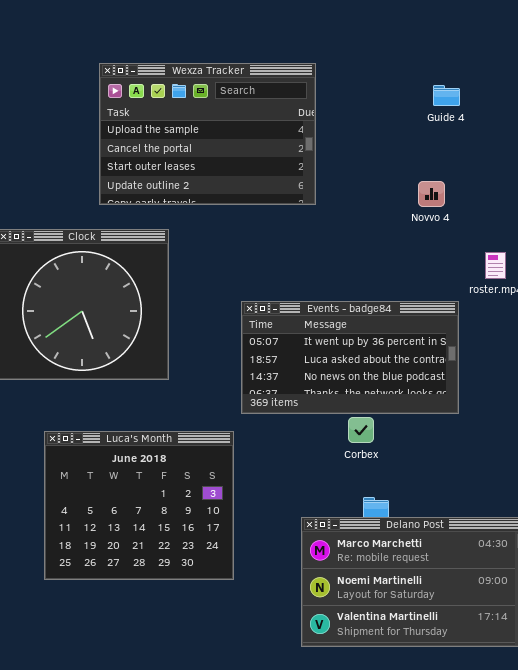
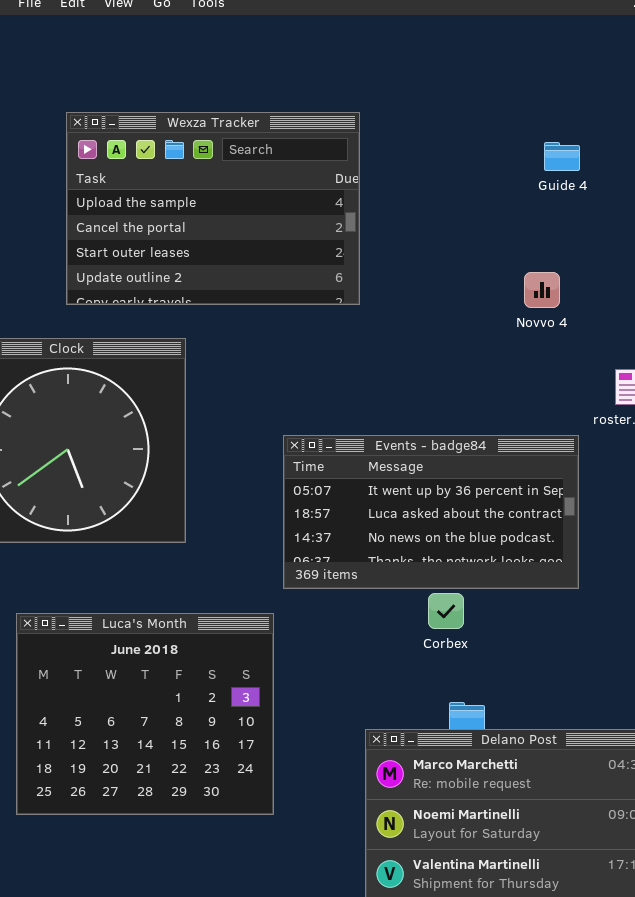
Wexza Tracker: [99,63,316,205] -> [66,112,360,305], moved

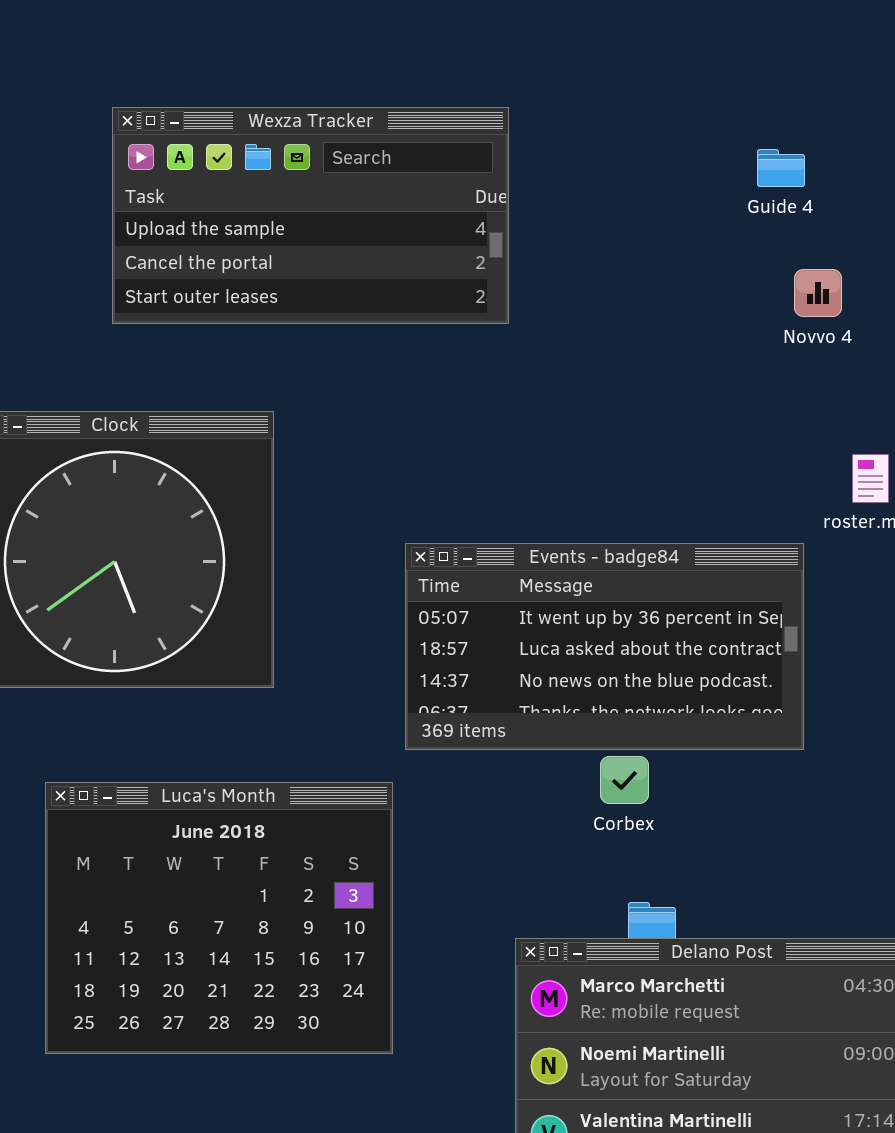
Wexza Tracker: [66,112,360,305] -> [112,107,509,324], resized
Novvo 4: [524,272,560,308] -> [794,269,842,317], moved

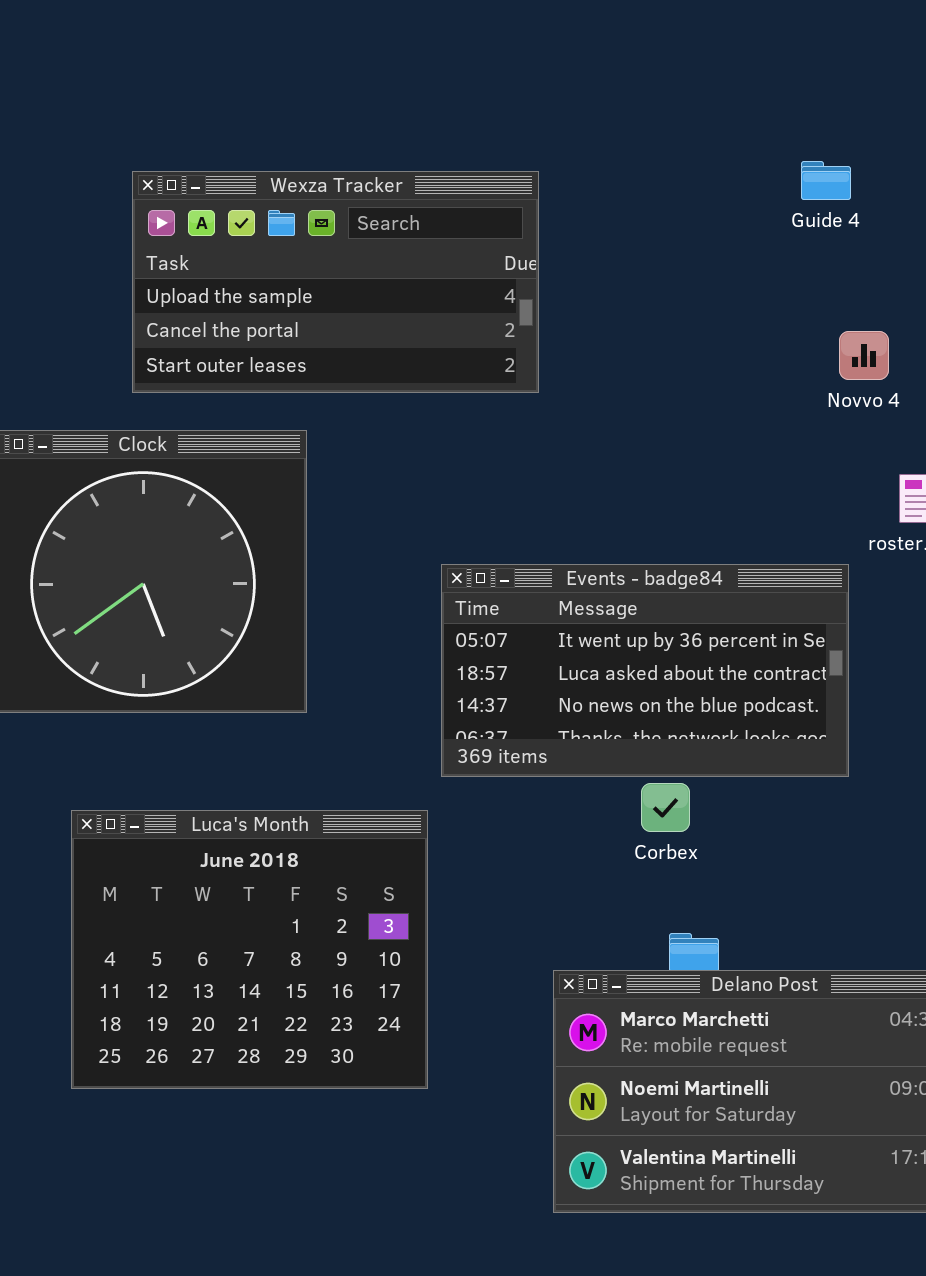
Wexza Tracker: [112,107,509,324] -> [132,171,539,393], moved
Novvo 4: [794,269,842,317] -> [839,331,889,380], moved

